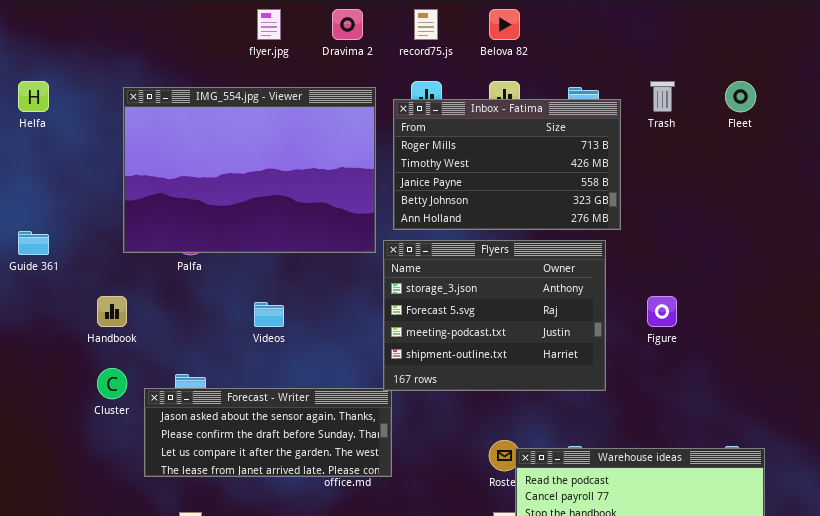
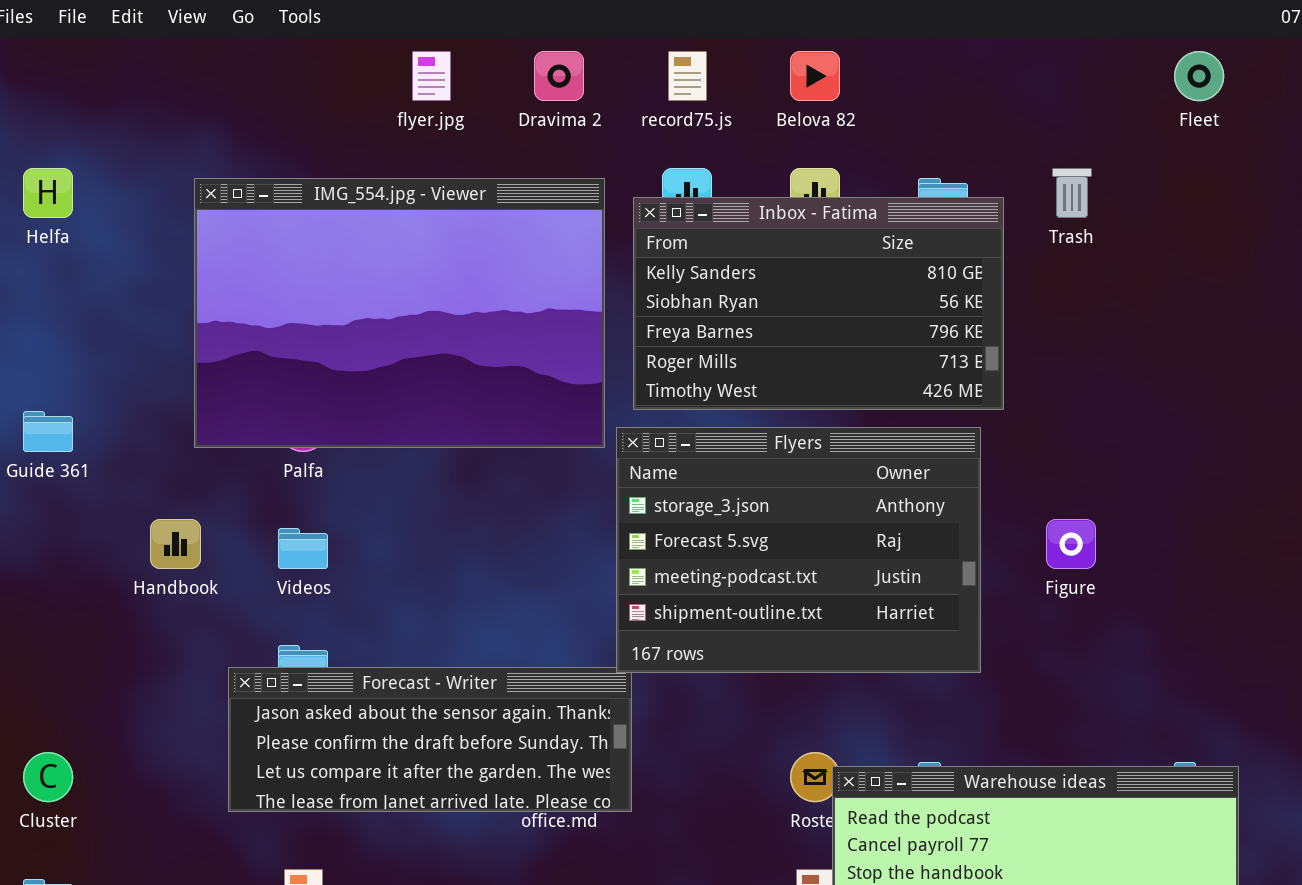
Fleet: [725,81,756,112] -> [1174,51,1224,101], moved
Inbox - Fatima: [393,99,621,230] -> [633,197,1004,410], scrolled up 3 rows
Videos: [254,302,284,327] -> [278,528,328,569], moved
Cluster: [97,368,127,399] -> [23,752,73,802], moved

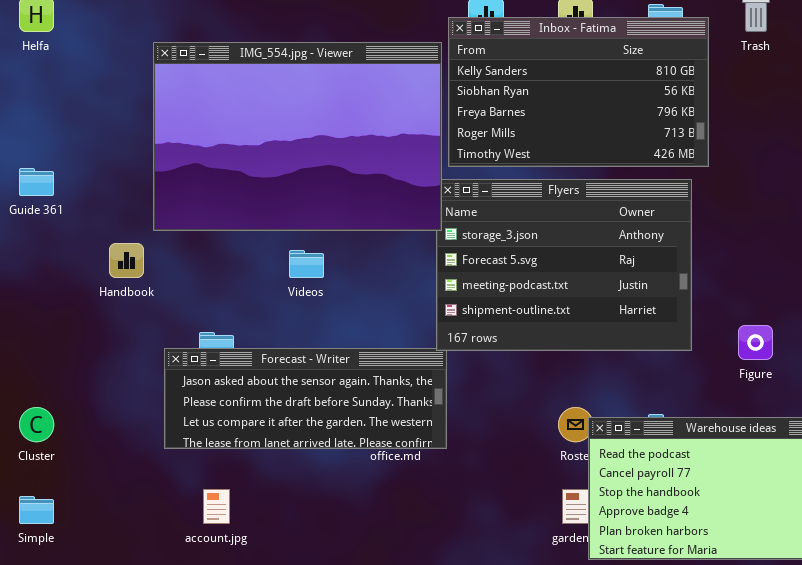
IMG_554.jpg - Viewer: [194,178,605,448] -> [153,42,442,231], moved
Figure: [1046,519,1096,569] -> [738,325,773,360], moved
Videos: [278,528,328,569] -> [289,250,324,278], moved

